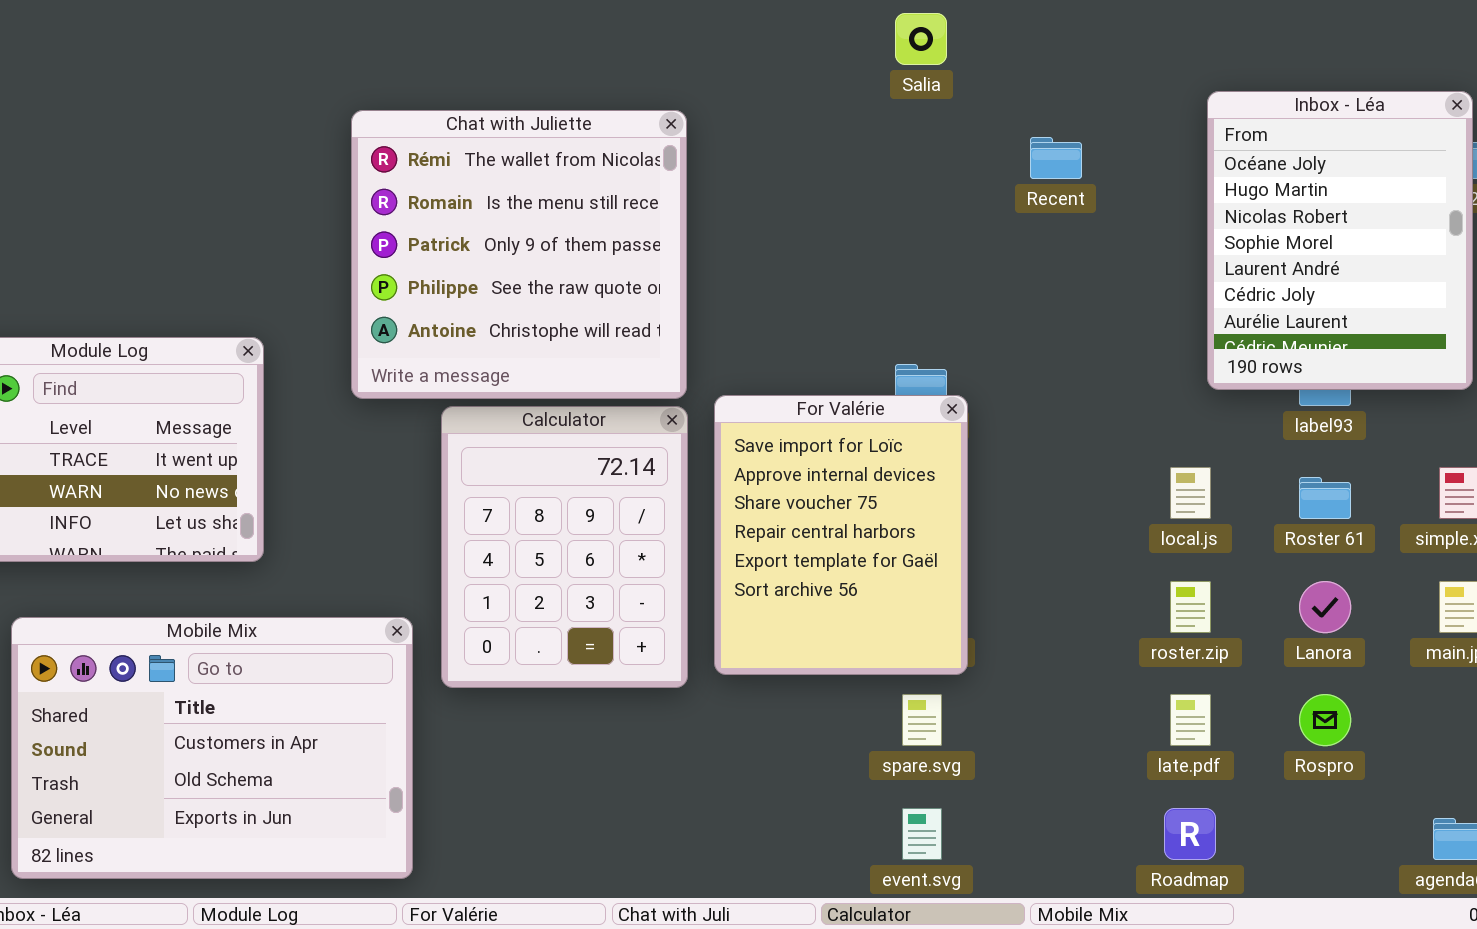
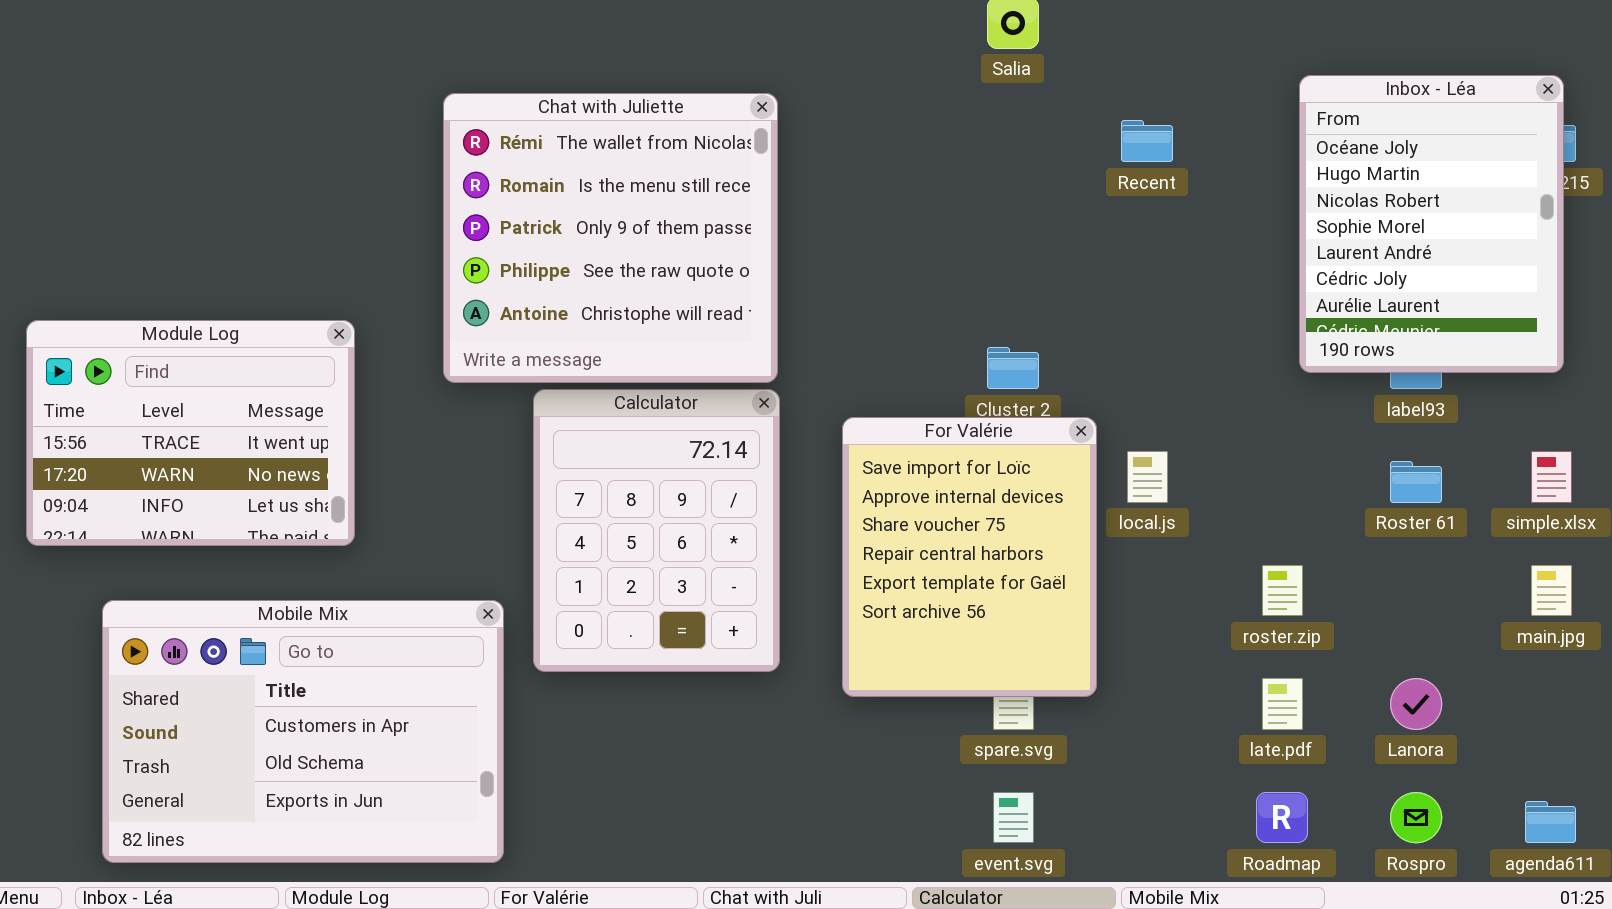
For Valérie: [714,395,968,675] -> [842,417,1097,697], moved
local.js: [1170,467,1211,519] -> [1127,451,1168,503], moved
Lanora: [1299,581,1351,633] -> [1390,678,1442,730], moved
Rospro: [1299,694,1351,746] -> [1390,792,1442,843], moved

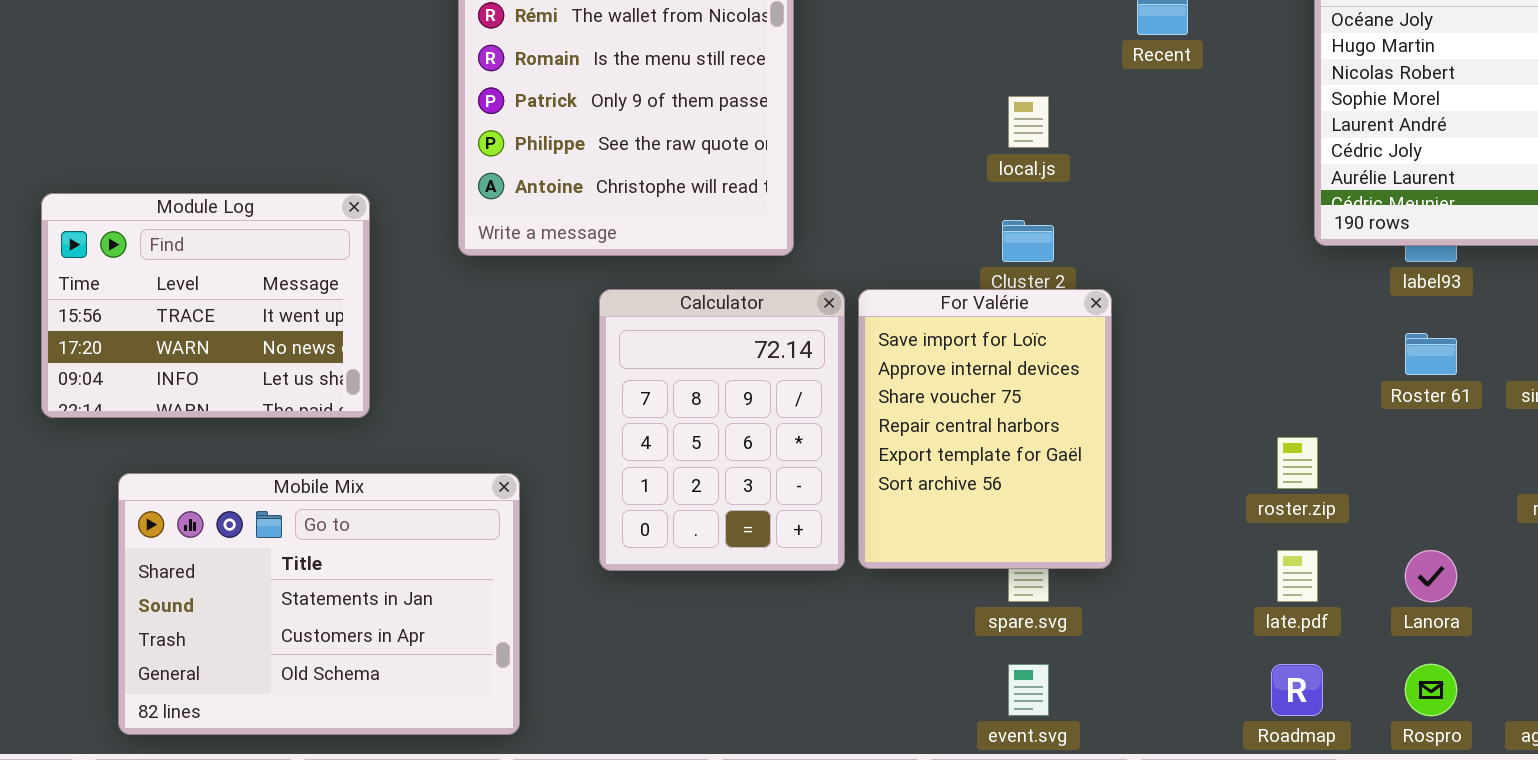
Calculator: [533,389,780,672] -> [599,289,845,571], moved
local.js: [1127,451,1168,503] -> [1008,96,1049,148], moved
Mobile Mix: [102,600,504,863] -> [118,473,520,735], scrolled up 1 row

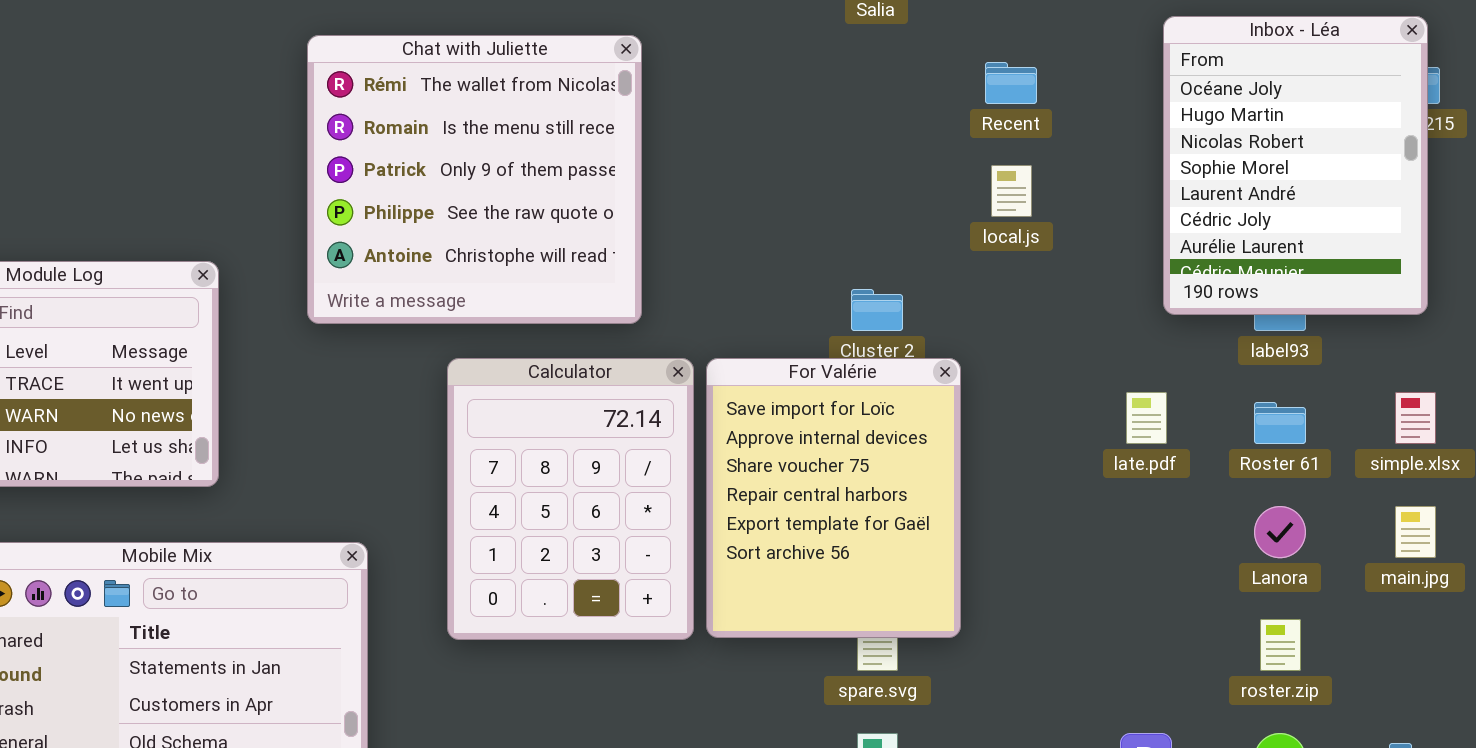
local.js: [1008,96,1049,148] -> [991,165,1032,217], moved
roster.zip: [1277,437,1318,489] -> [1260,619,1301,671], moved
late.pdf: [1277,550,1318,602] -> [1126,392,1167,444], moved
Lanora: [1405,550,1457,602] -> [1254,506,1306,558], moved

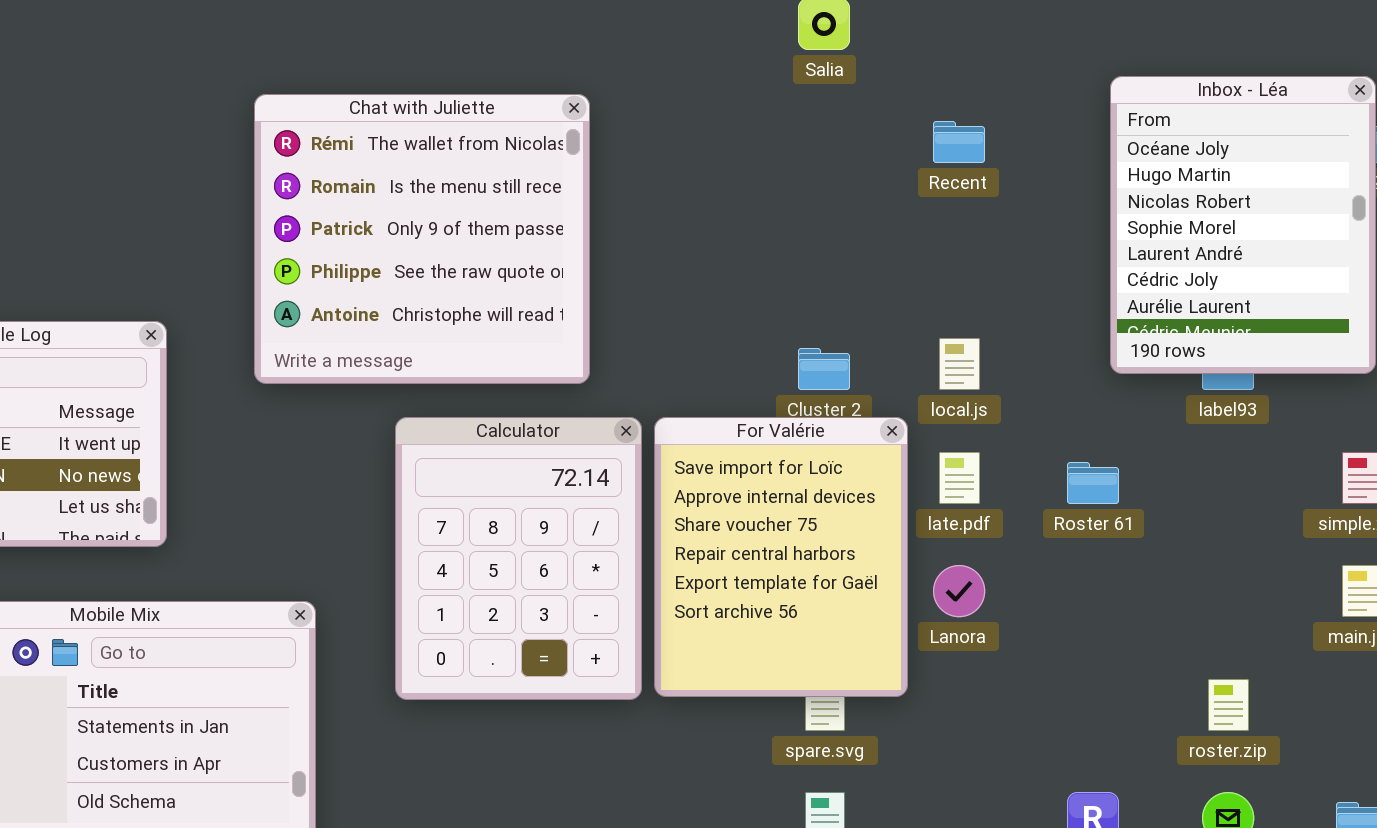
local.js: [991,165,1032,217] -> [939,338,980,390], moved
late.pdf: [1126,392,1167,444] -> [939,452,980,504], moved
Roster 61: [1254,402,1306,444] -> [1067,462,1119,504], moved
Lanora: [1254,506,1306,558] -> [933,565,985,617], moved

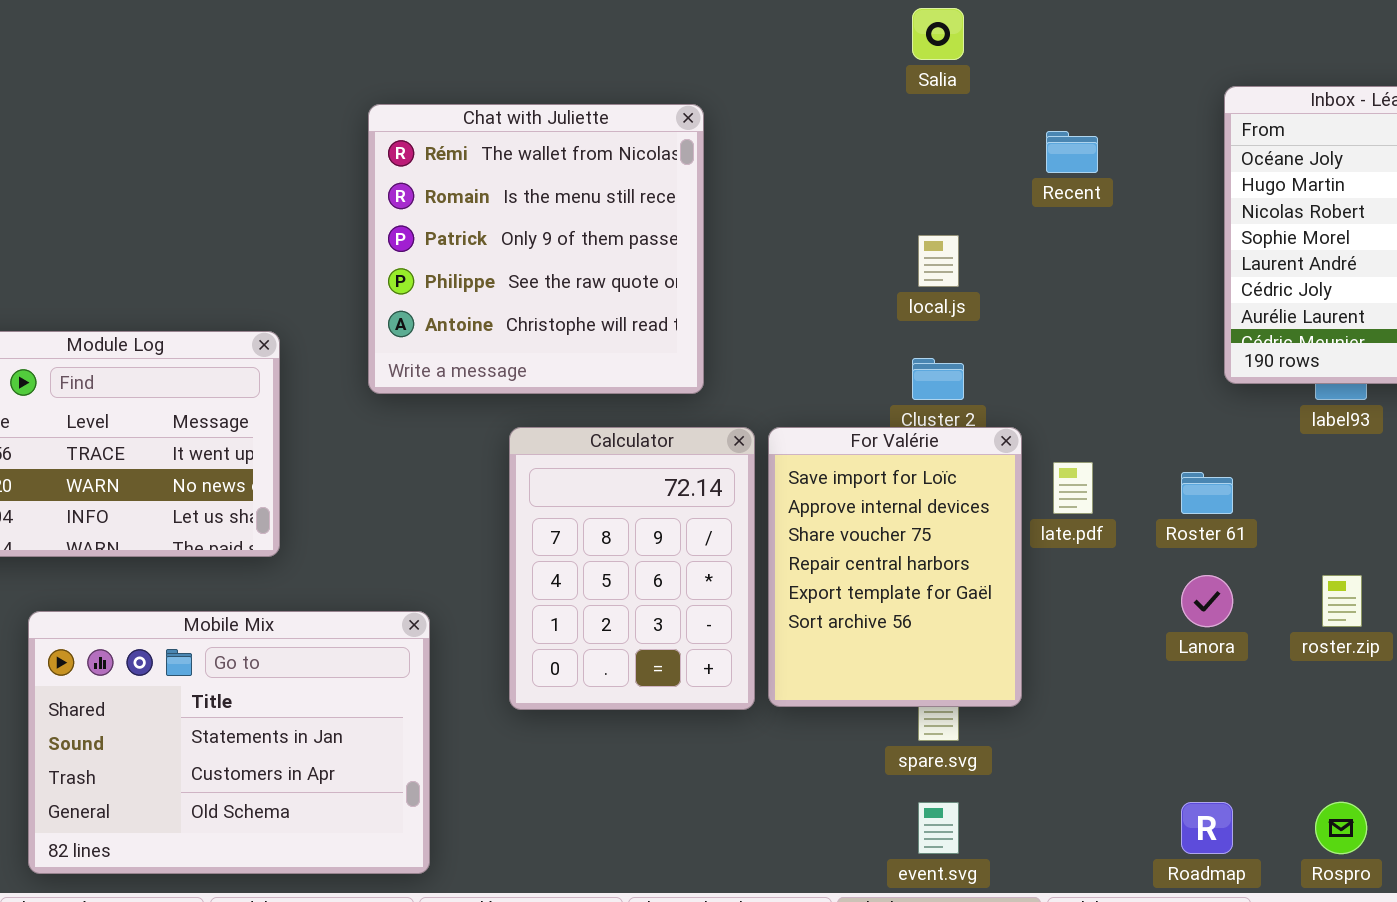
local.js: [939,338,980,390] -> [918,235,959,287], moved
Lanora: [933,565,985,617] -> [1181,575,1233,627], moved
roster.zip: [1208,679,1249,731] -> [1322,575,1362,627], moved

